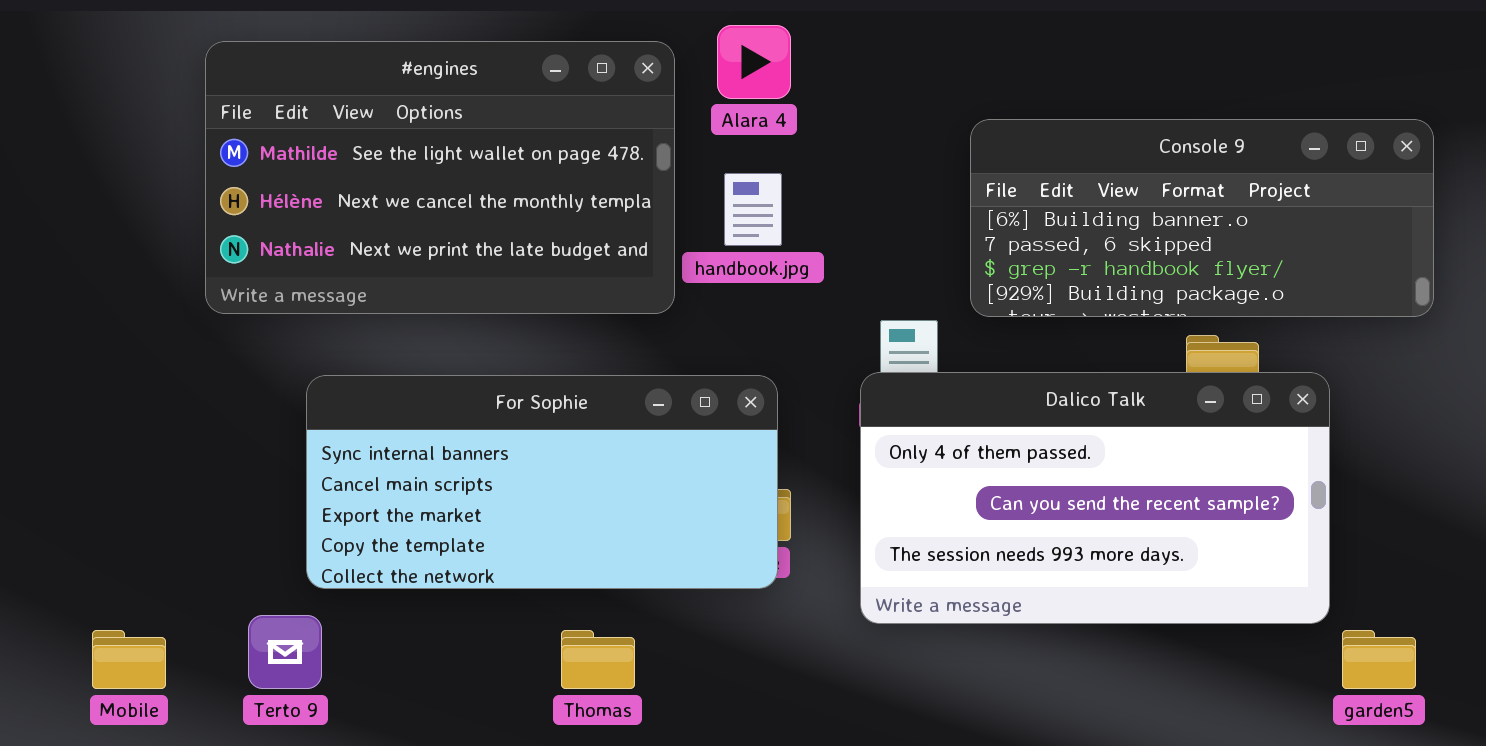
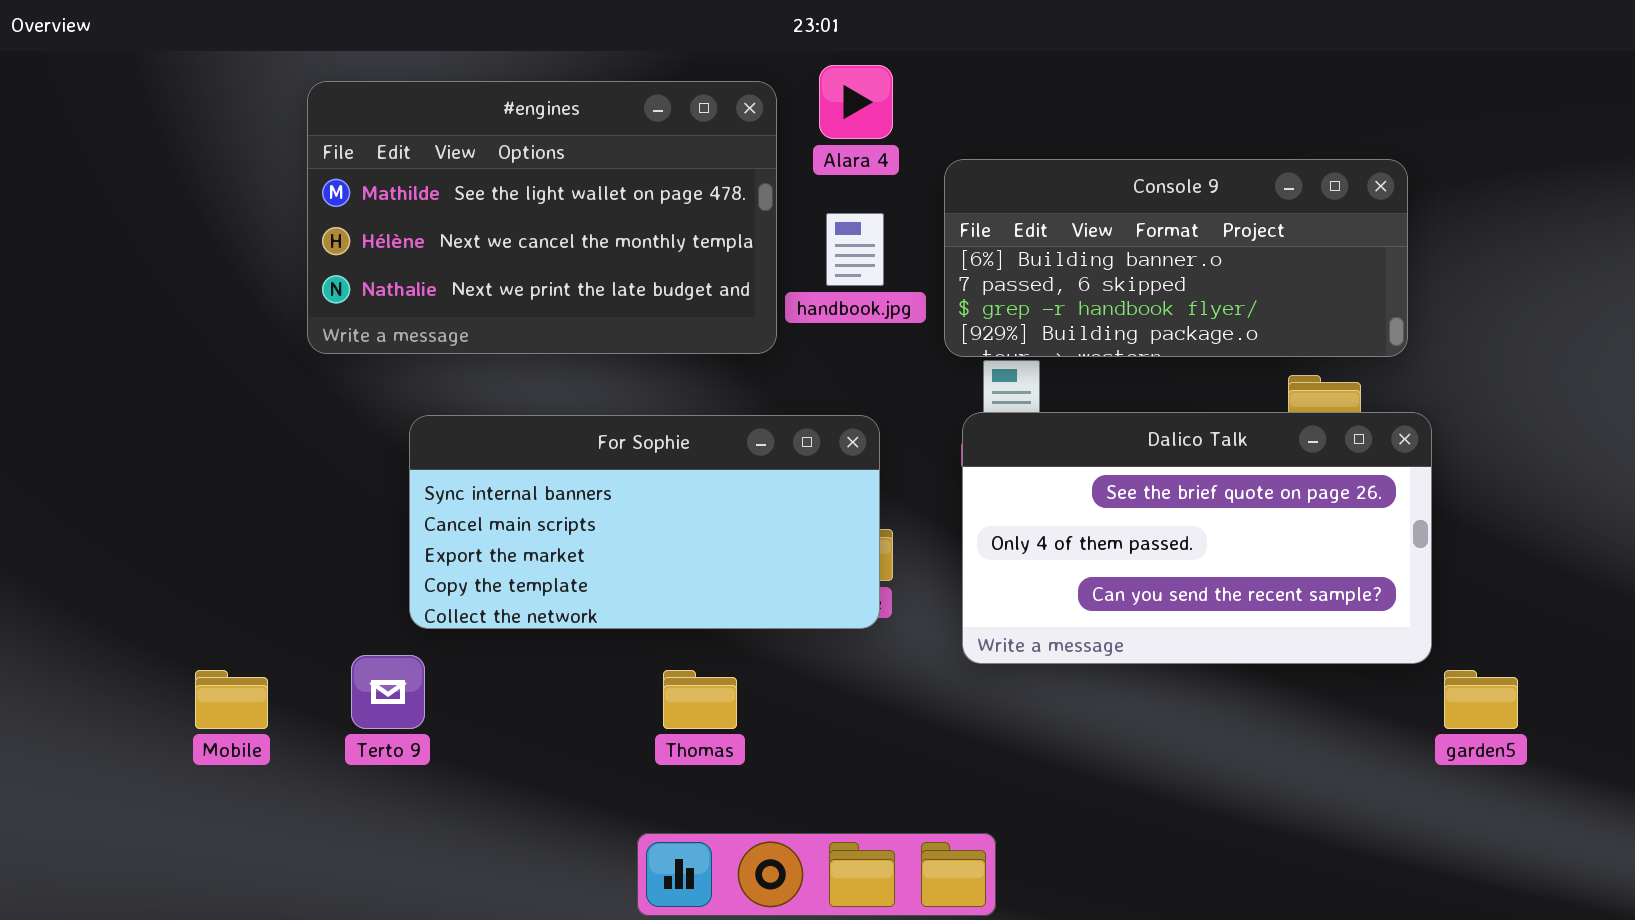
Console 9: [970,119,1434,317] -> [944,159,1408,357], moved
Dalico Talk: [860,372,1330,624] -> [962,412,1432,664], scrolled up 1 row

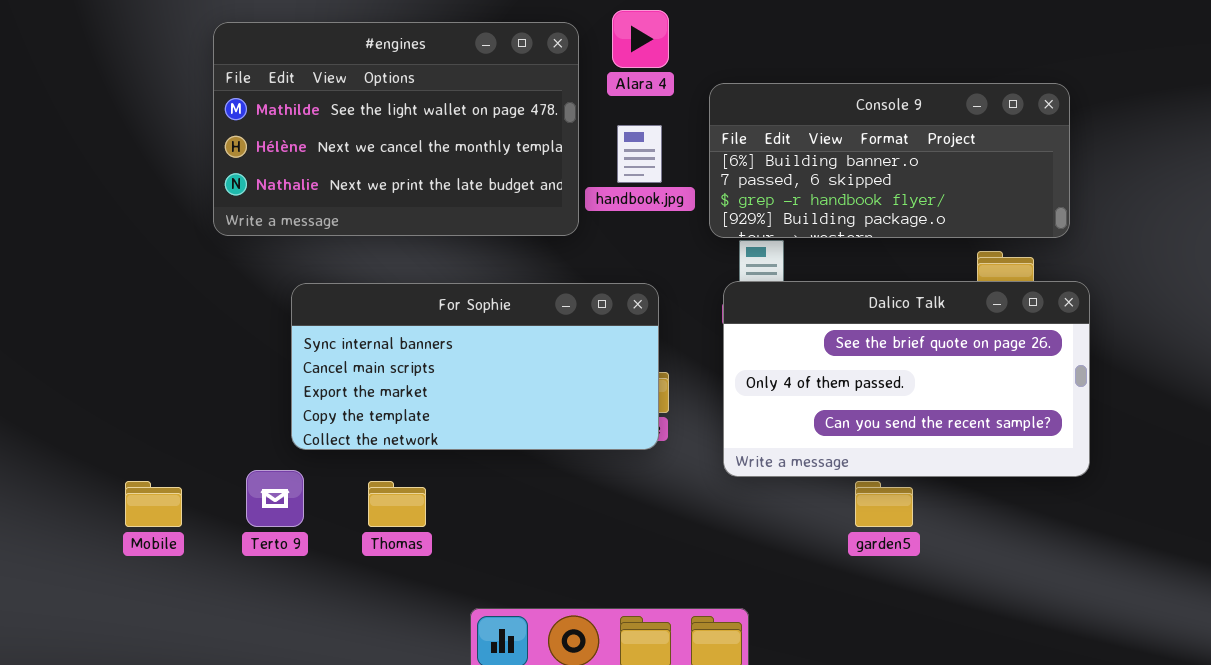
Thomas: [663,670,737,729] -> [368,481,426,527], moved
garden5: [1444,670,1518,729] -> [855,481,913,527], moved

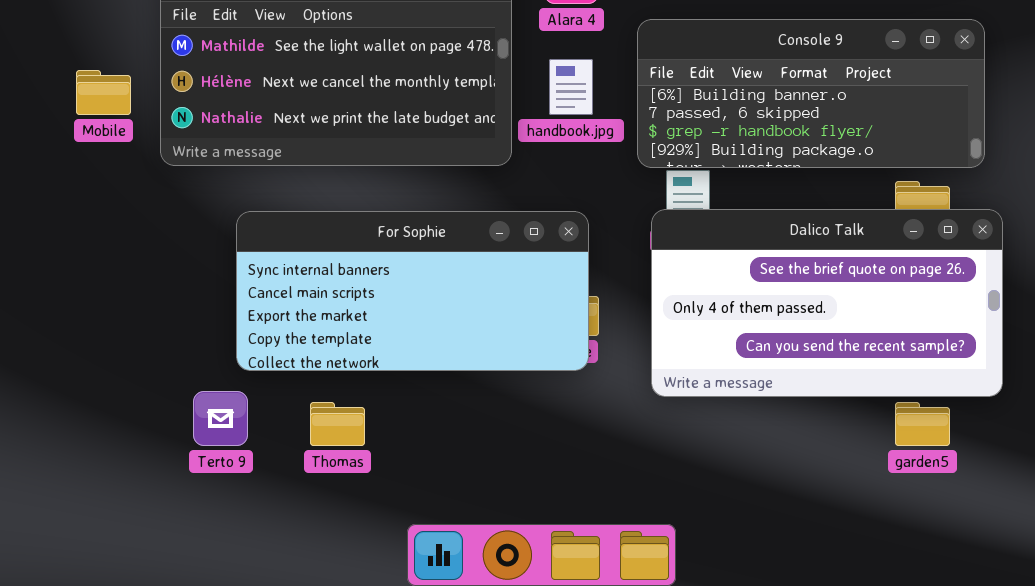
Mobile: [125,481,182,527] -> [76,70,131,115], moved
garden5: [855,481,913,527] -> [895,402,950,446], moved

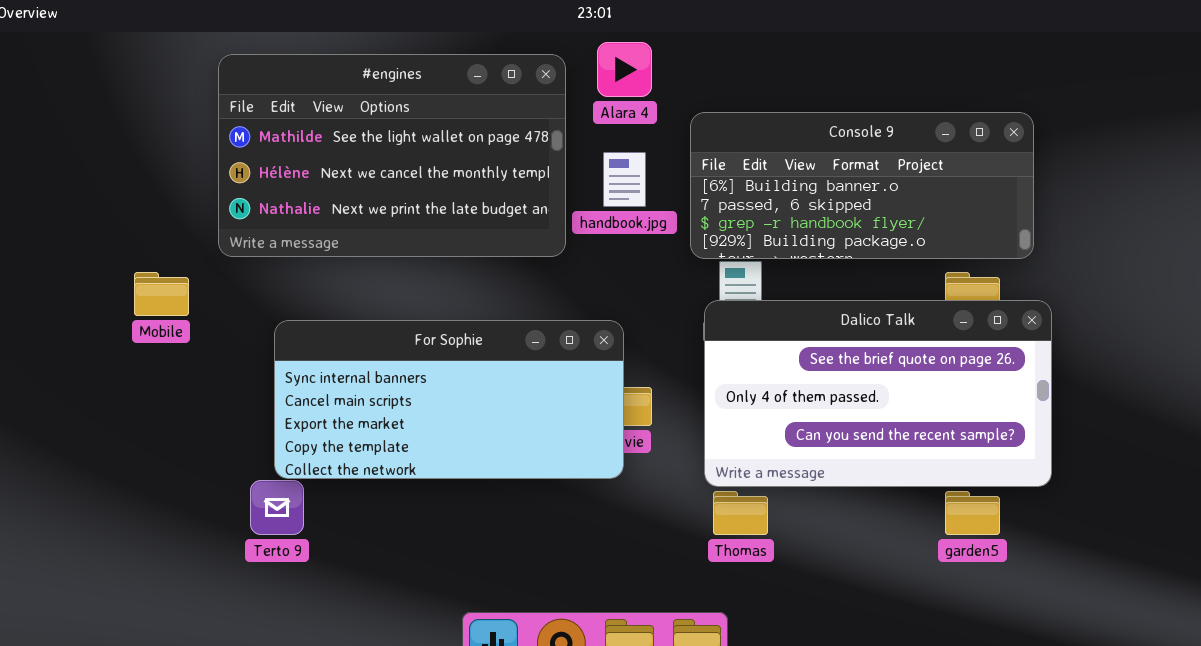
Mobile: [76,70,131,115] -> [134,272,189,316], moved
For Sophie: [236,211,589,371] -> [274,320,624,479], moved
Thomas: [310,402,365,446] -> [713,491,768,535], moved

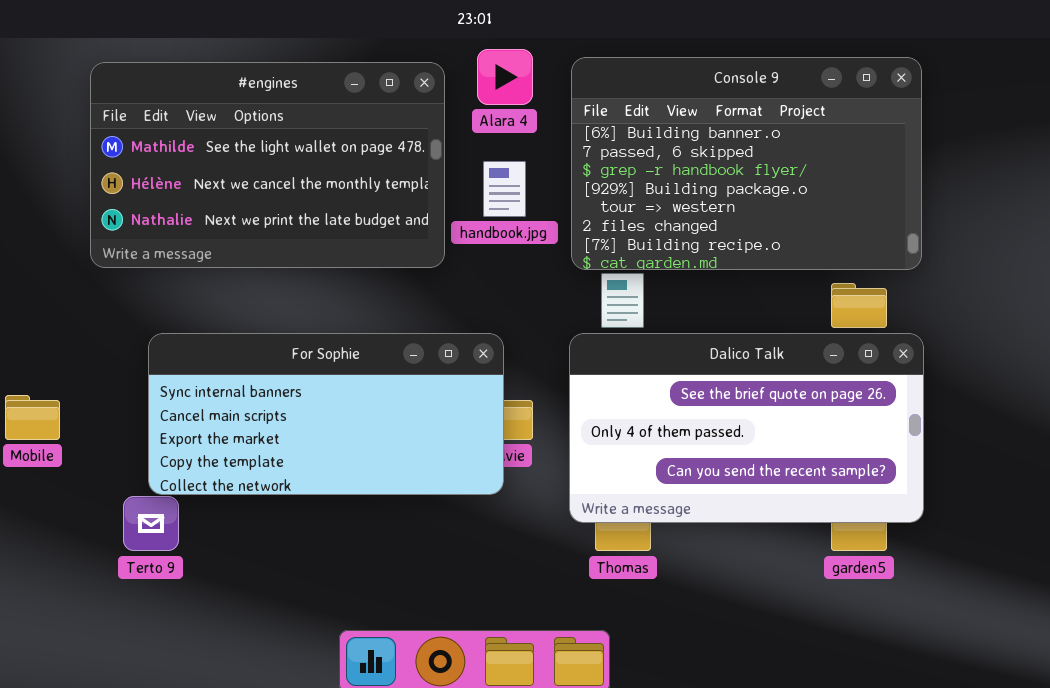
Console 9: [690,112,1034,259] -> [571,57,922,270], resized
Mobile: [134,272,189,316] -> [5,395,60,440], moved
Dalico Talk: [704,300,1052,487] -> [569,333,924,523], moved

